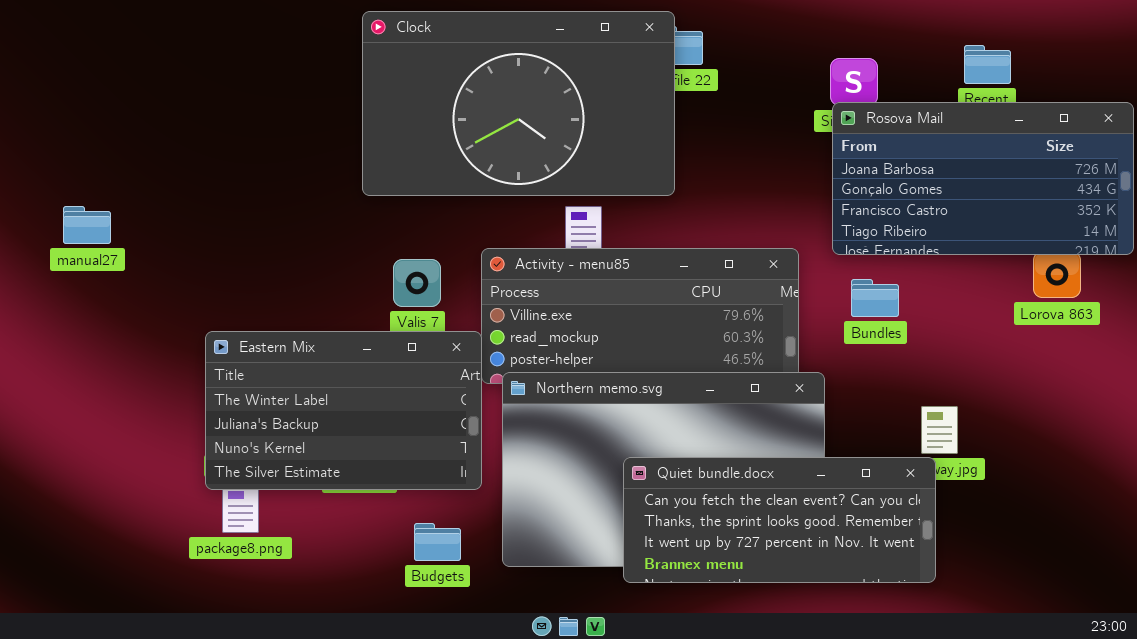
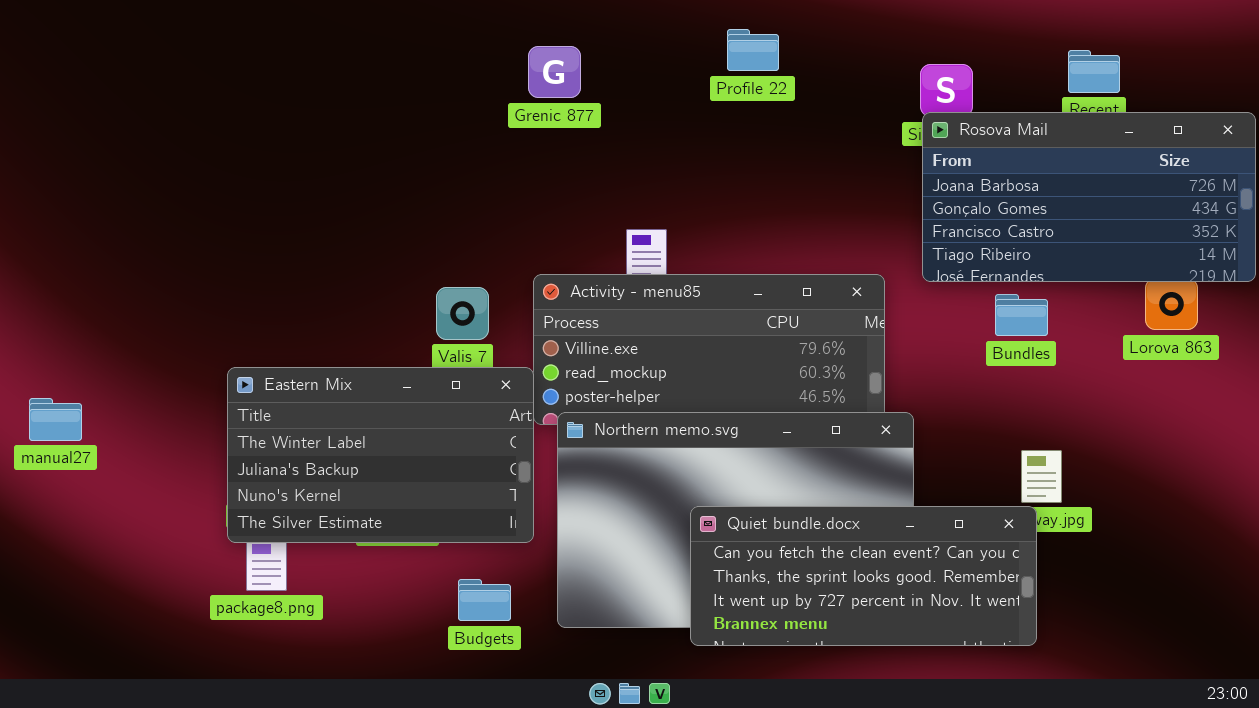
Clock: [362,11,675,196] -> none, closed
manual27: [63,206,111,244] -> [29,398,82,441], moved
Bundles: [851,279,899,317] -> [995,294,1048,336], moved

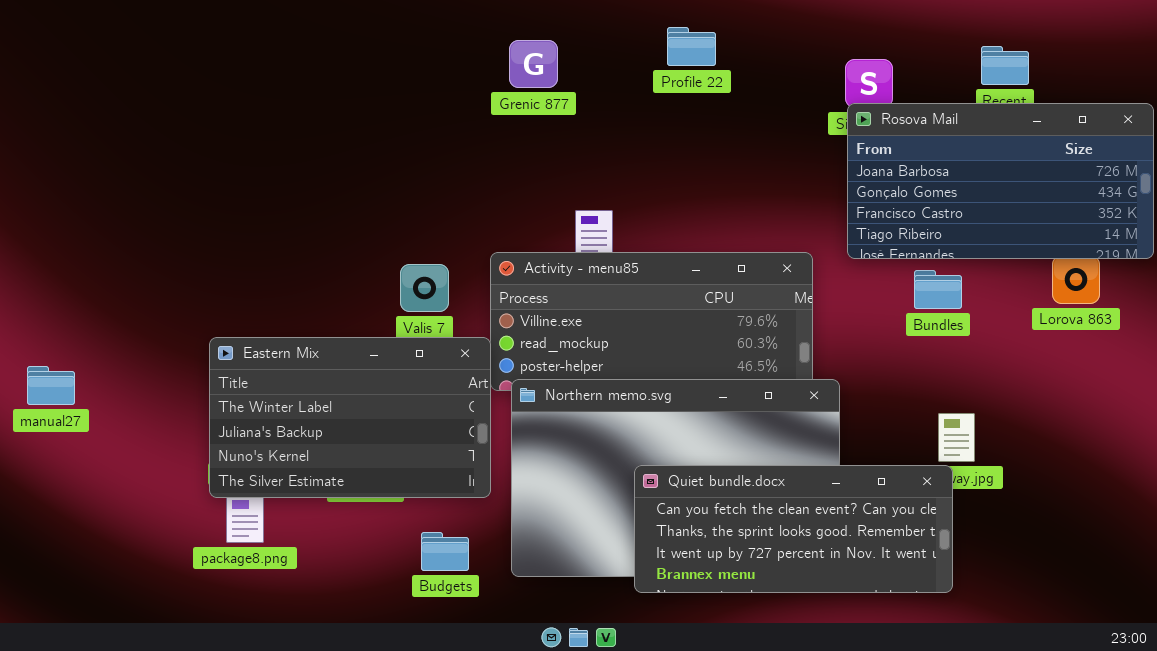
Grenic 877: [528,46,581,98] -> [509,40,558,88], moved

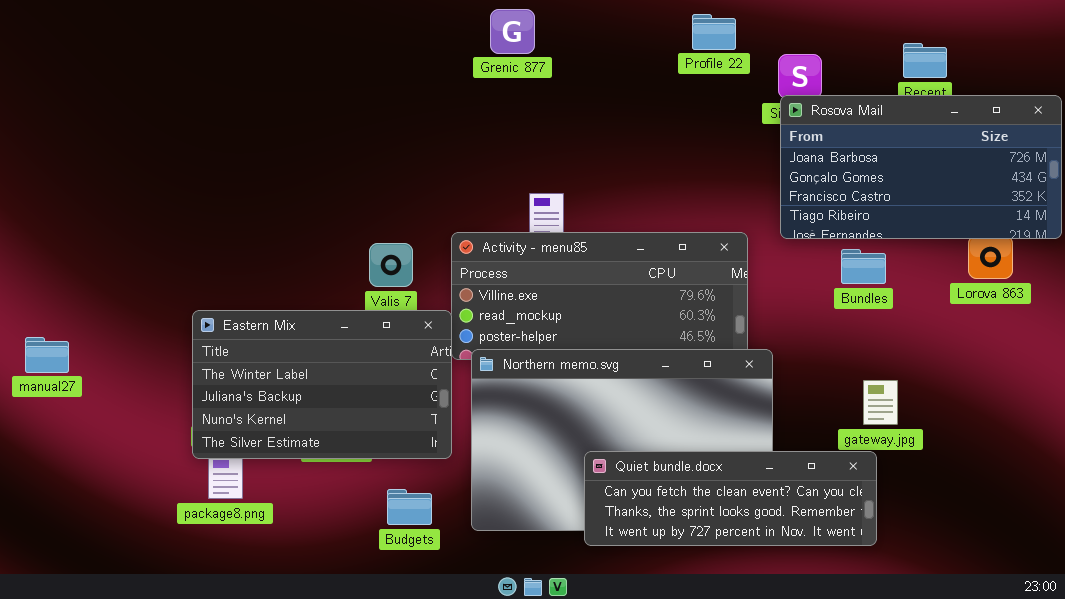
Profile 22: [667,27,716,66] -> [692,14,736,50], moved
Grenic 877: [509,40,558,88] -> [490,9,535,54], moved
Quiet bundle.docx: [634,465,953,593] -> [584,451,877,546], resized

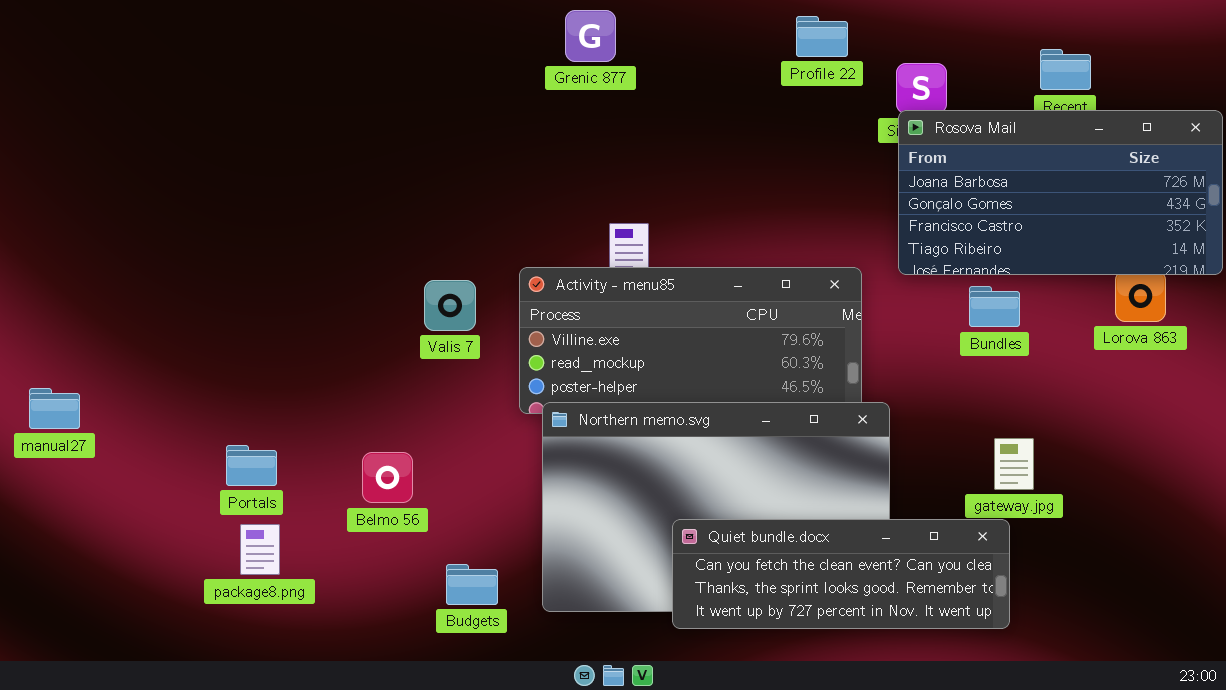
Eastern Mix: [192,310,452,459] -> none, closed

